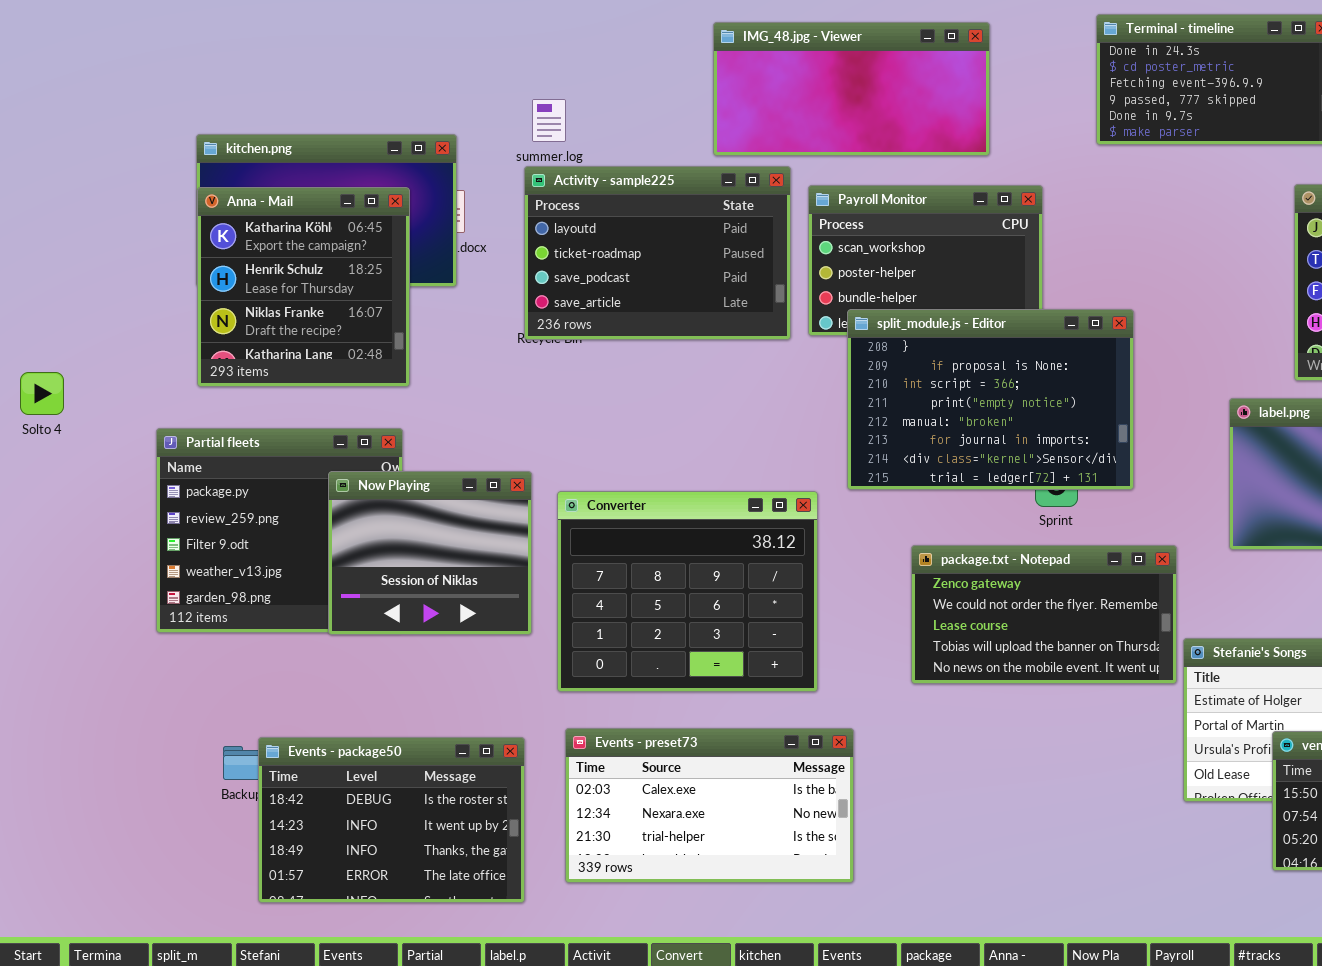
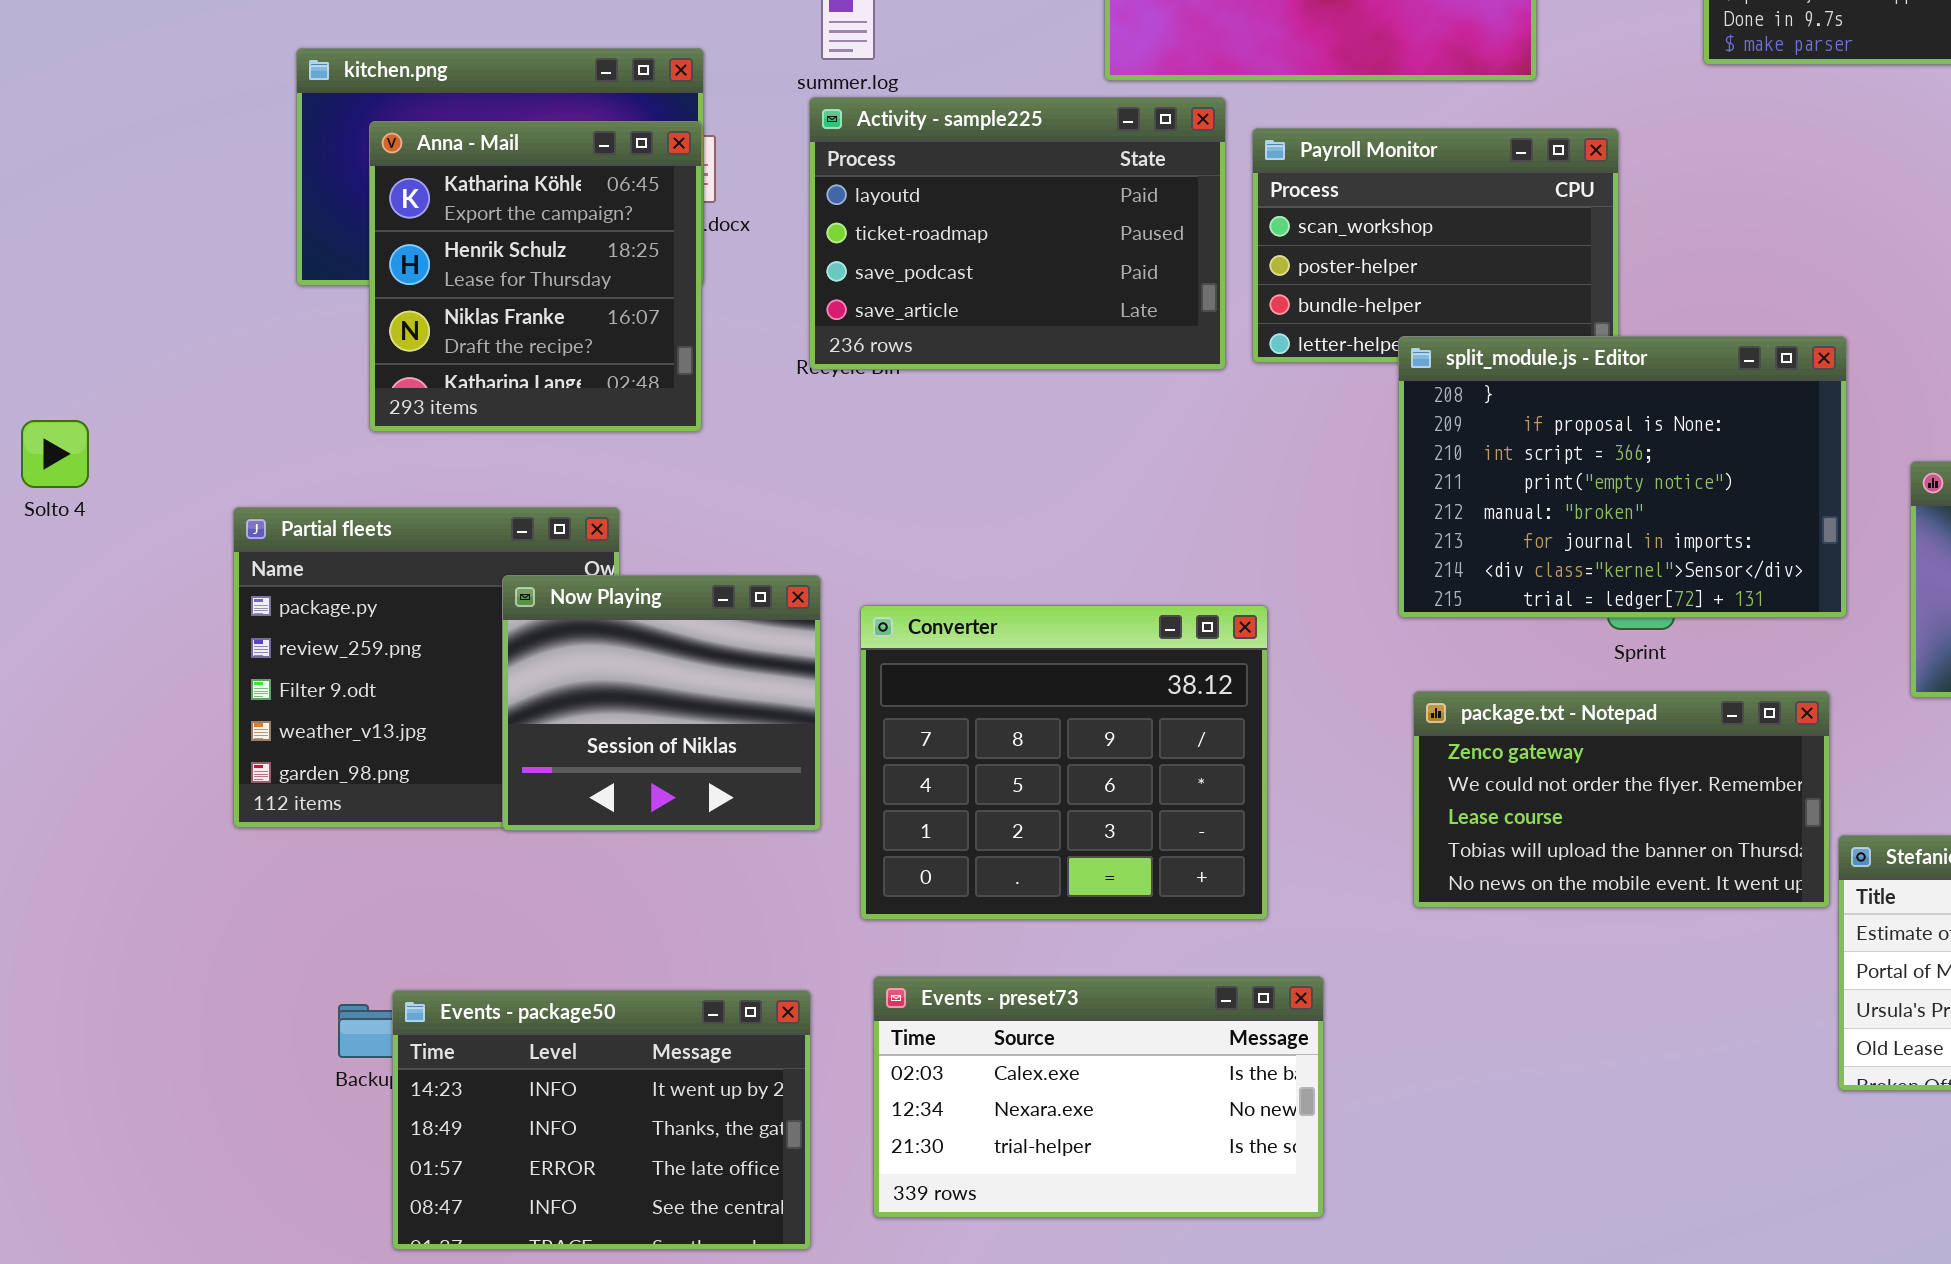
Anna - Mail: [197,187,410,387] -> [369,121,702,432], moved
split_module.js - Editor: [847,309,1134,490] -> [1398,336,1847,618], moved
Events - package50: [258,737,525,903] -> [392,990,811,1250], scrolled down 1 row

